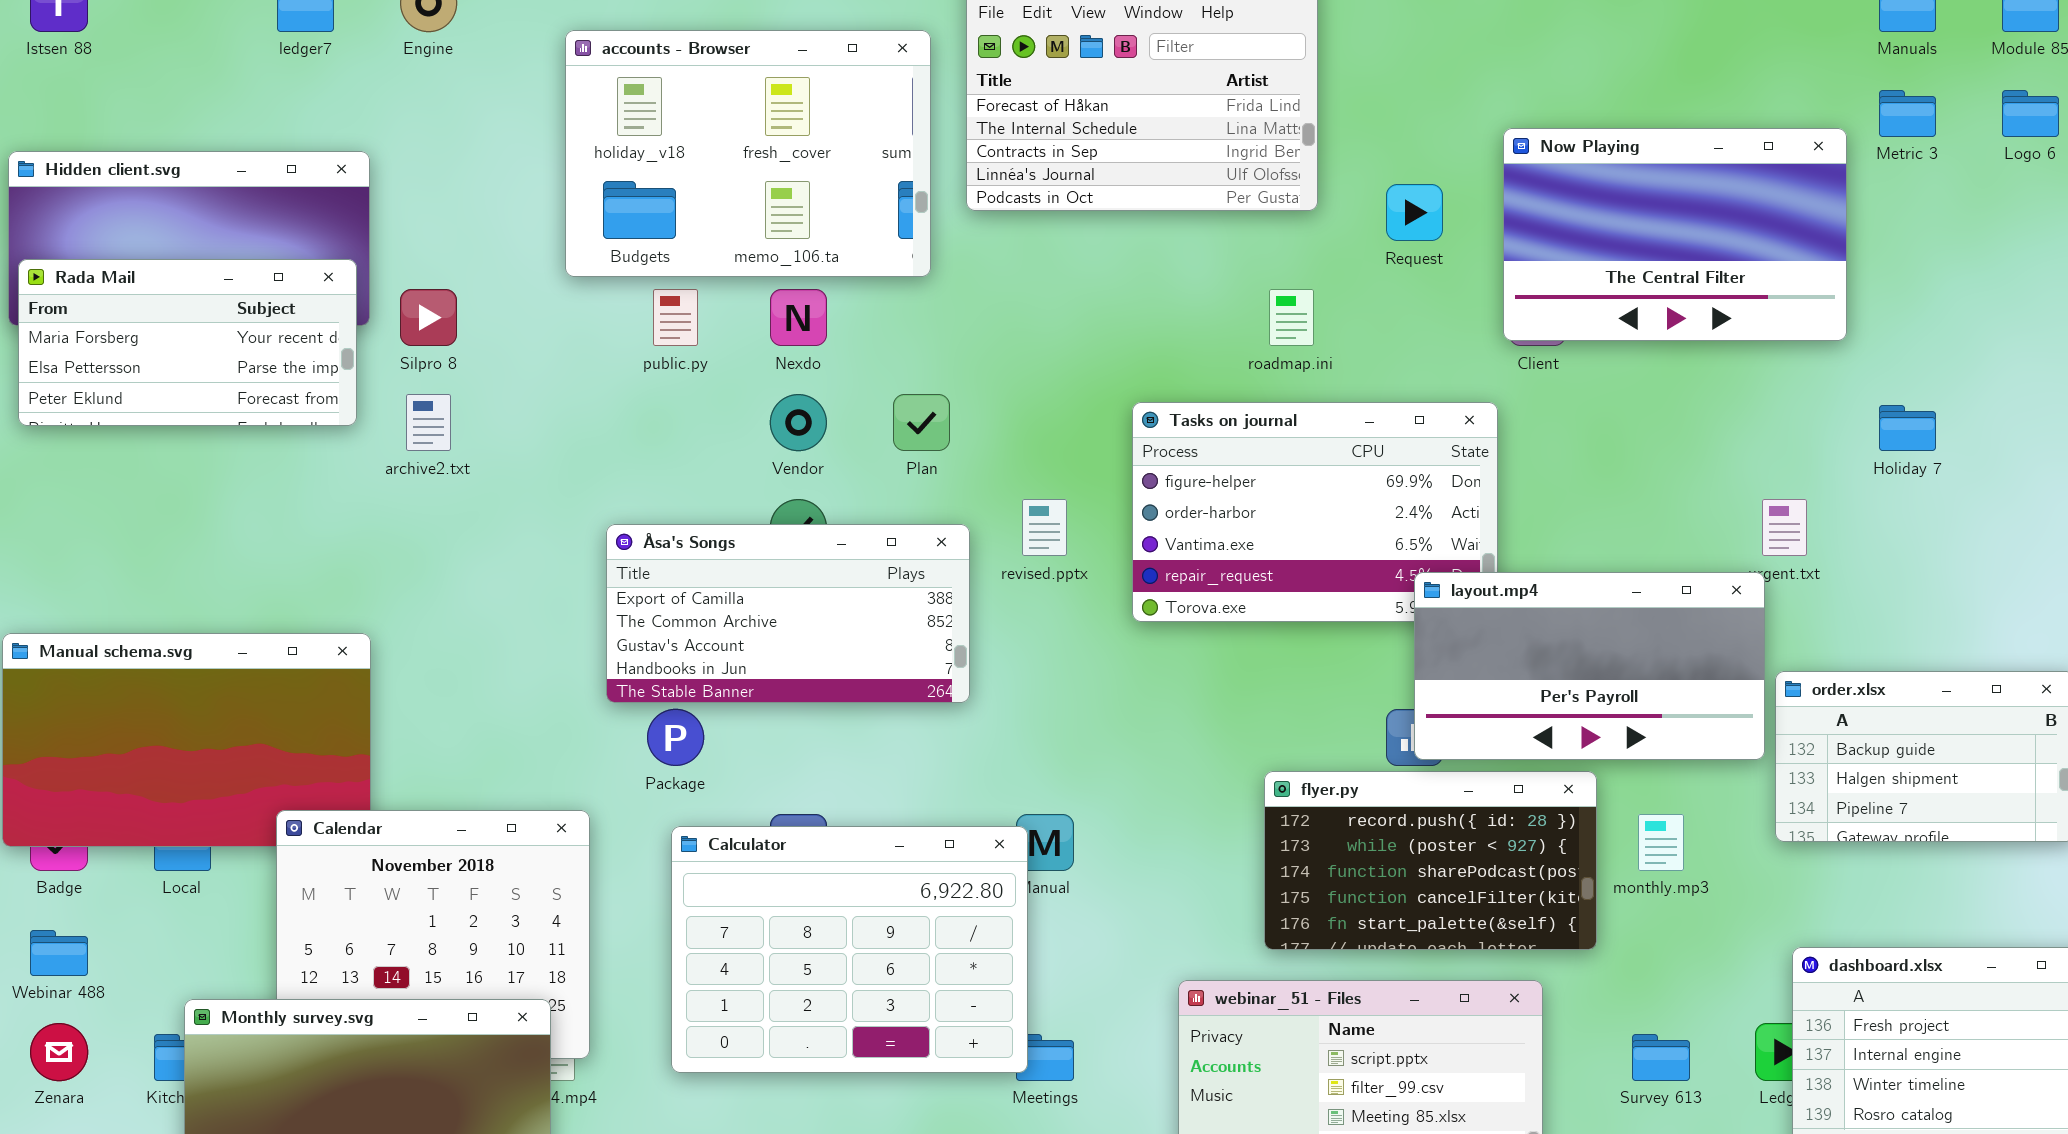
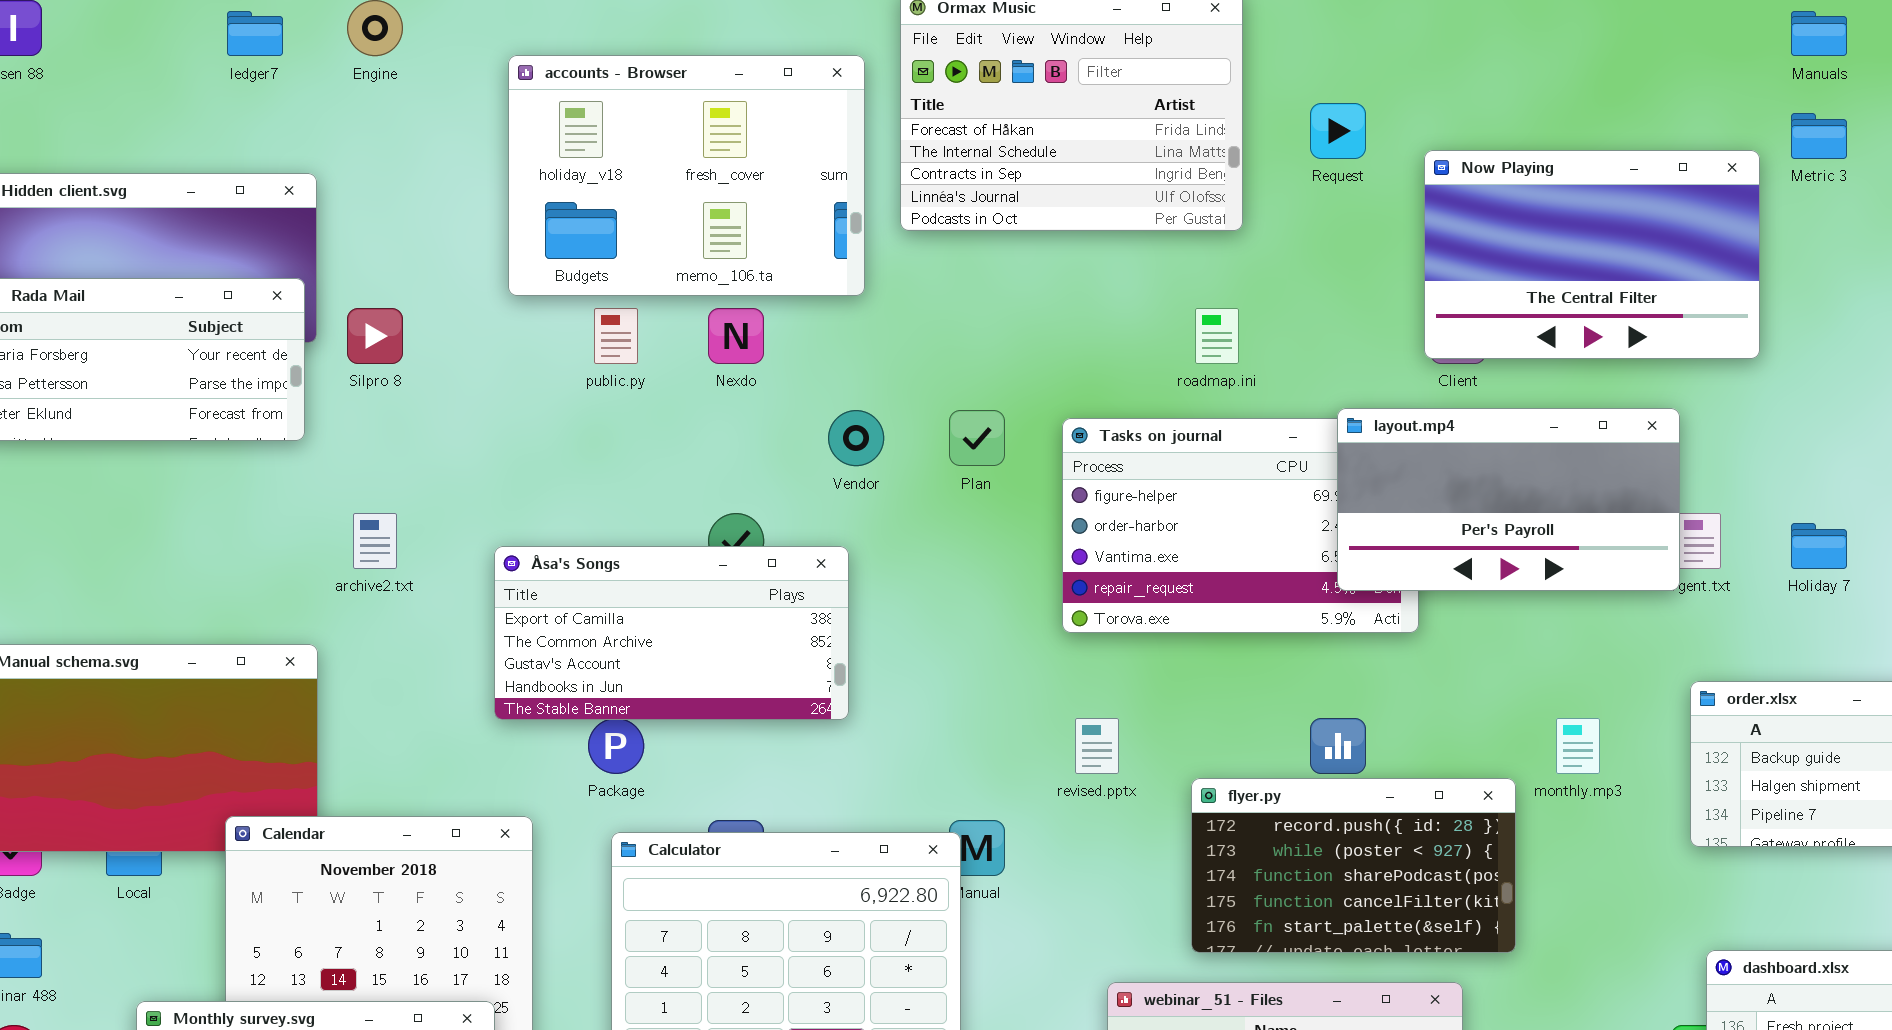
Request: [1386,184,1443,241] -> [1310,103,1366,159], moved
archive2.txt: [406,394,451,451] -> [353,513,397,569], moved
Vendor: [770,394,827,451] -> [828,410,884,466], moved
Plan: [893,394,950,451] -> [949,410,1005,466], moved
Holiday 7: [1879,405,1936,451] -> [1791,523,1847,569], moved
revised.pptx: [1022,499,1067,556] -> [1075,718,1119,774], moved
Åsa's Songs: [606,524,970,703] -> [494,546,849,720], moved
layout.mp4: [1414,572,1765,760] -> [1337,408,1680,591], moved
monthly.mp3: [1638,814,1684,871] -> [1556,718,1600,774], moved

